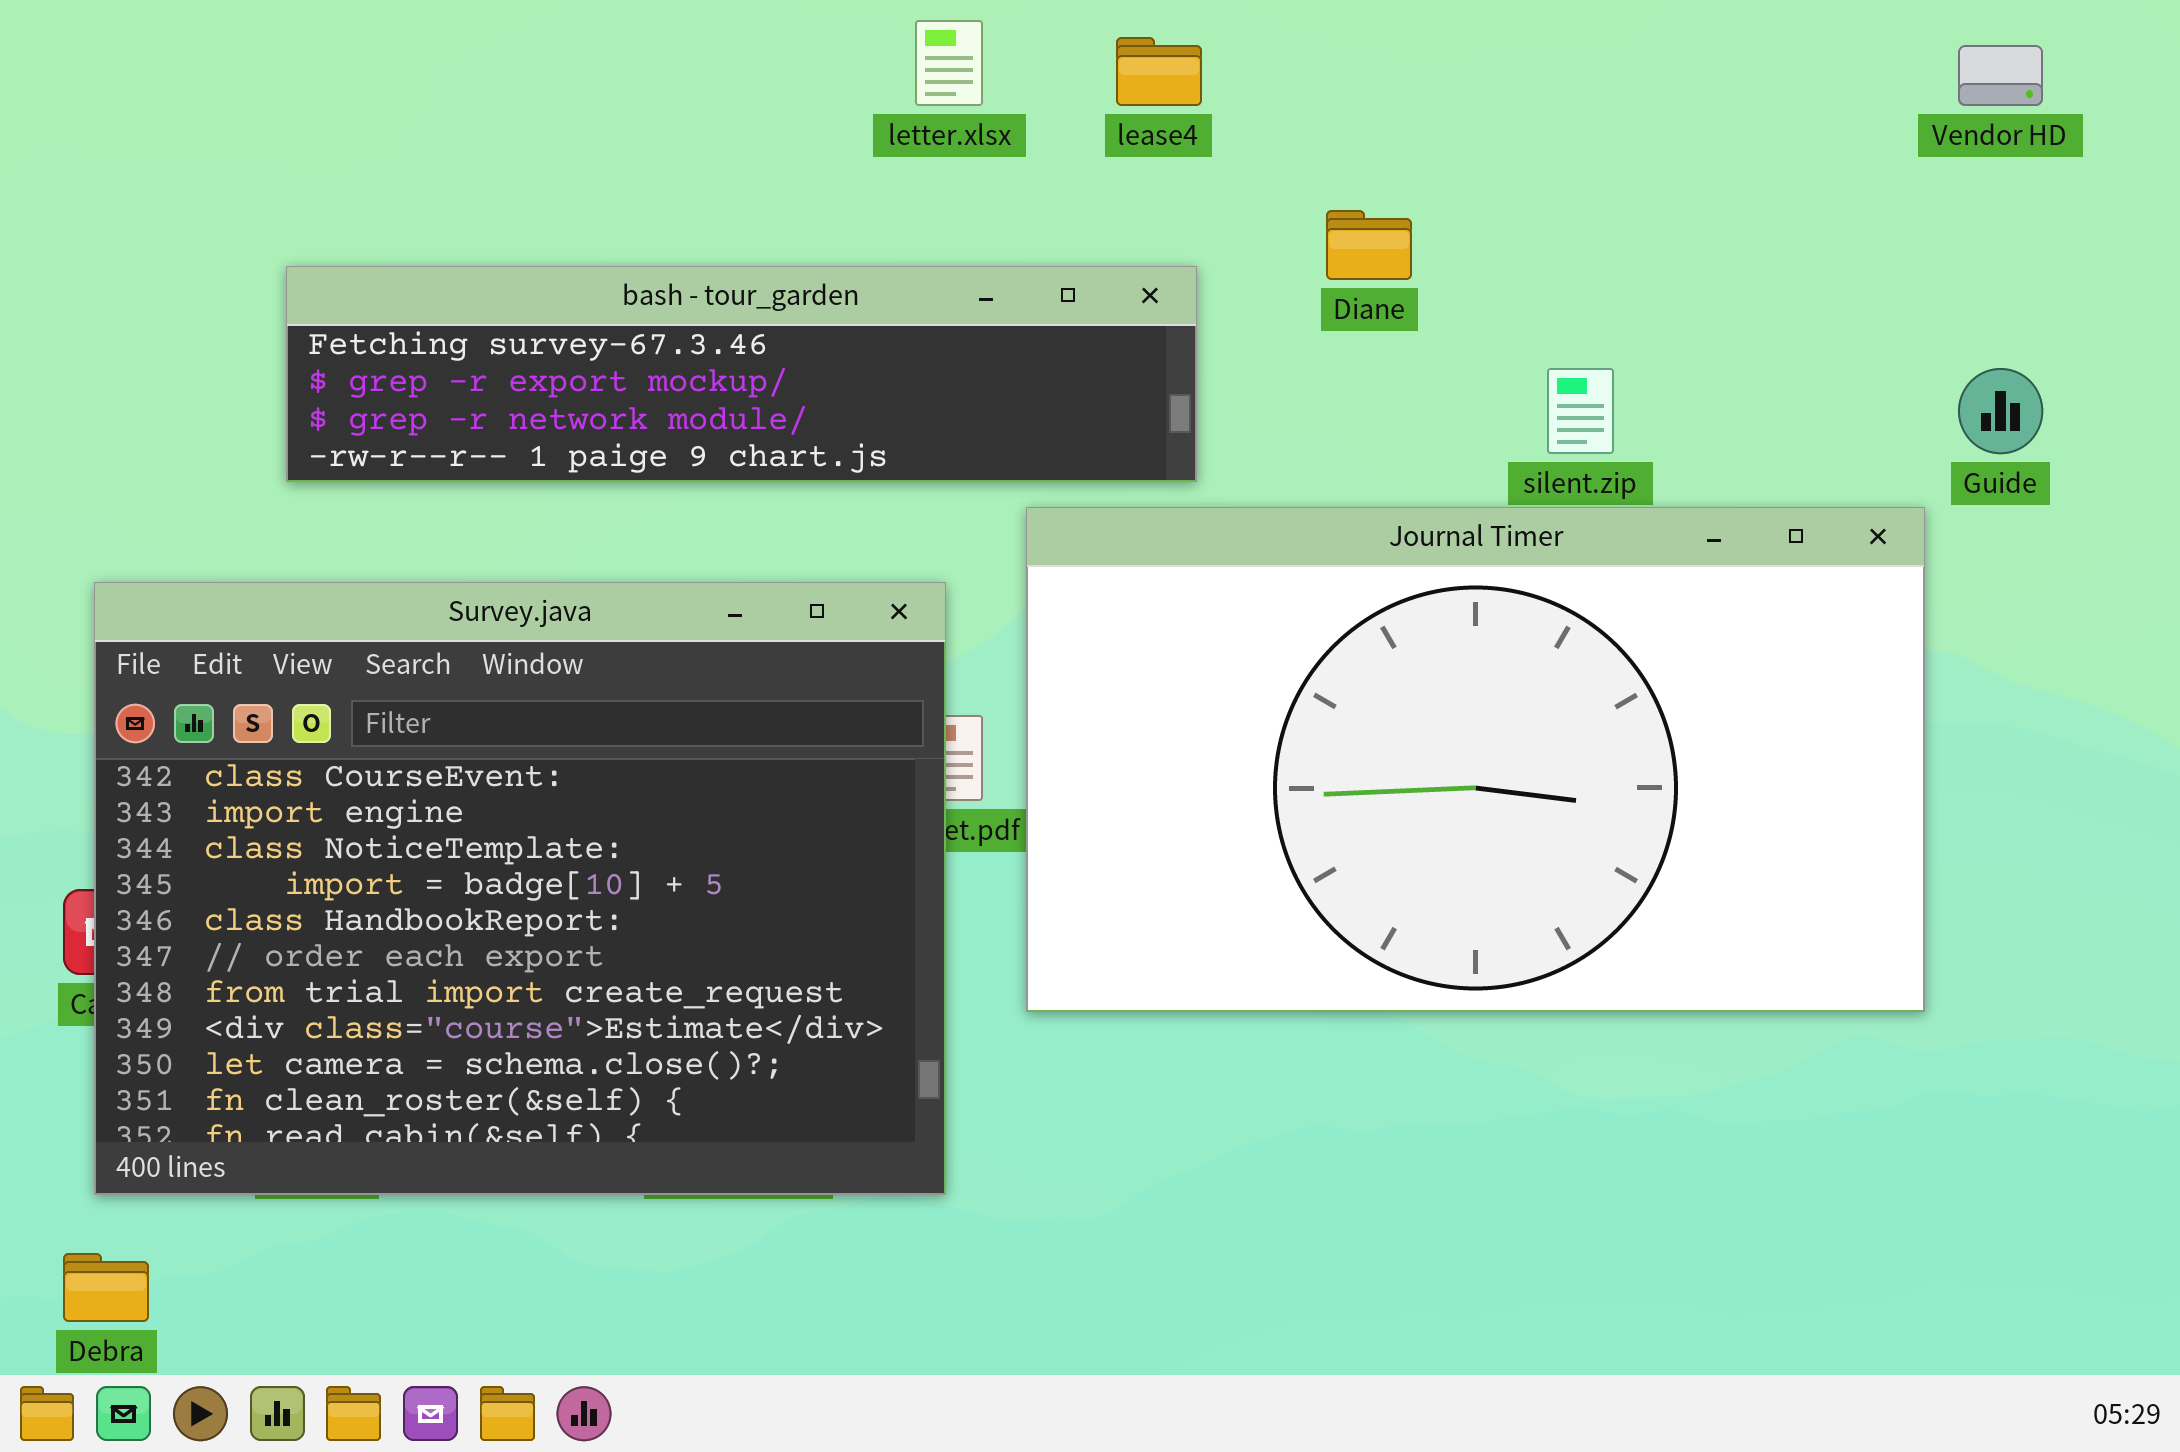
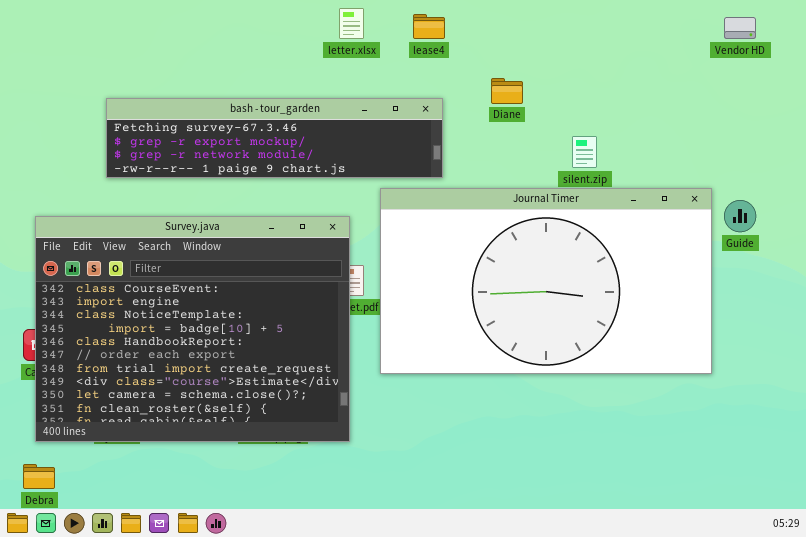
Guide: [1958,368,2043,454] -> [724,200,756,232], moved

